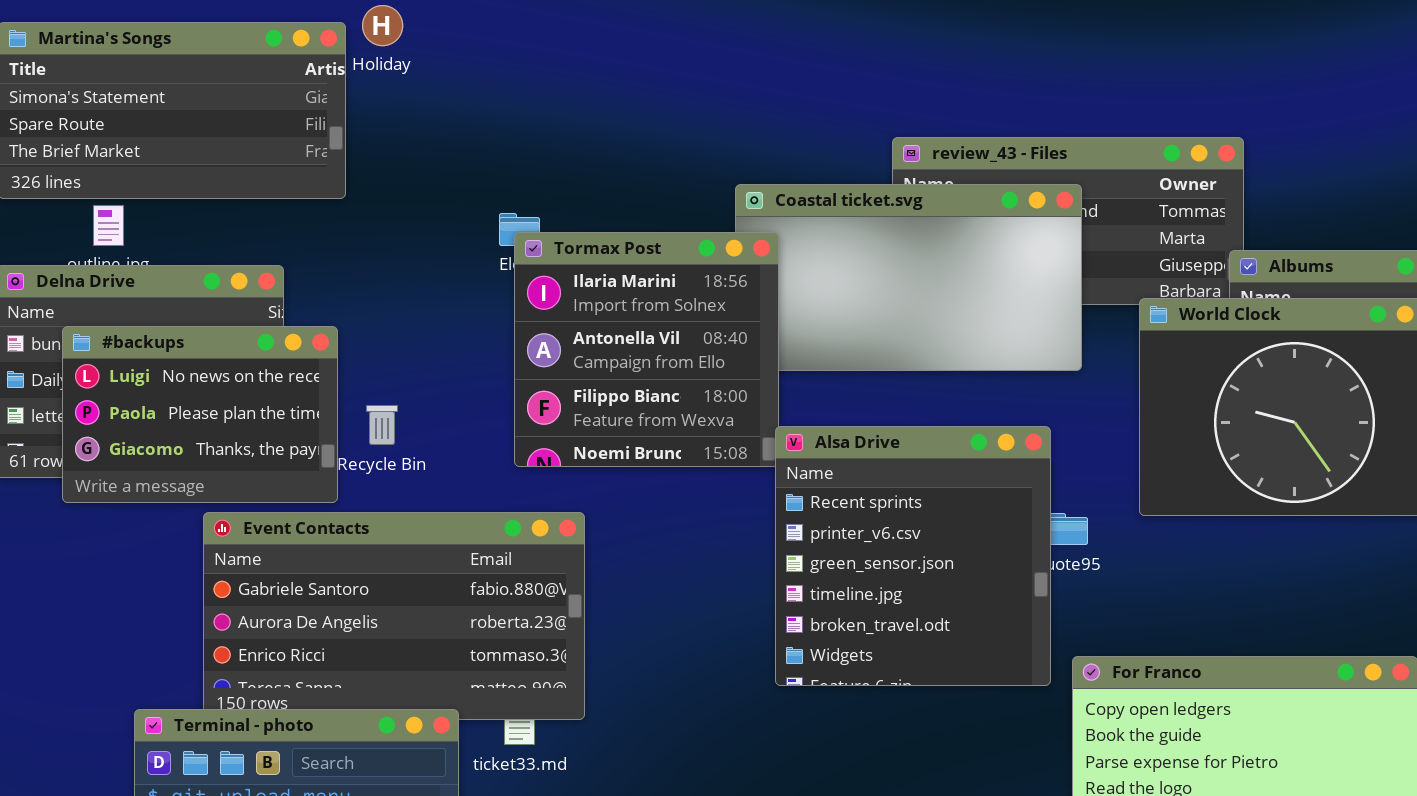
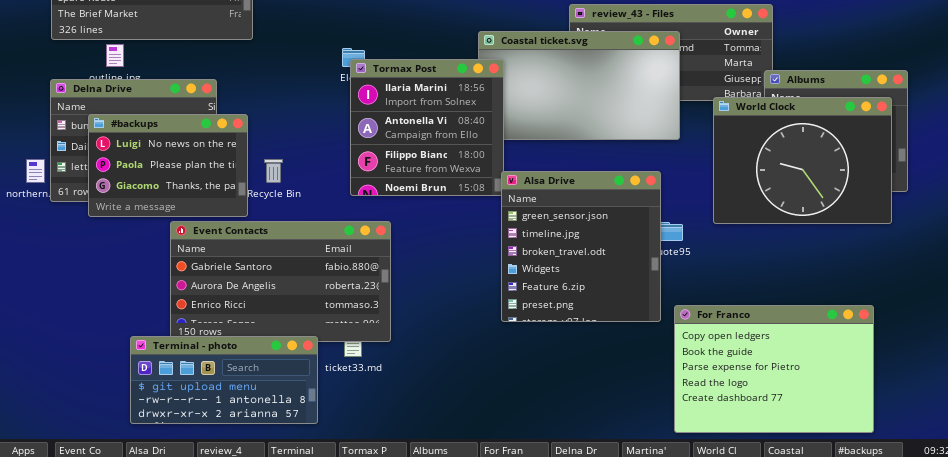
Alsa Drive: [775,426,1051,686] -> [501,171,661,322], scrolled down 2 rows

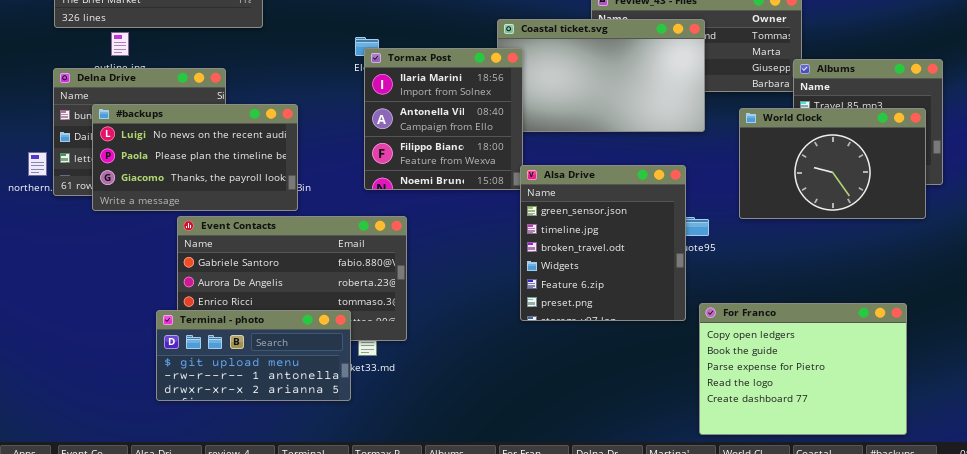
World Clock: [713,97,892,224] -> [739,108,926,219], resized
#backups: [88,114,248,217] -> [92,104,298,211], resized
Terminal - photo: [130,336,318,424] -> [156,310,351,401], moved

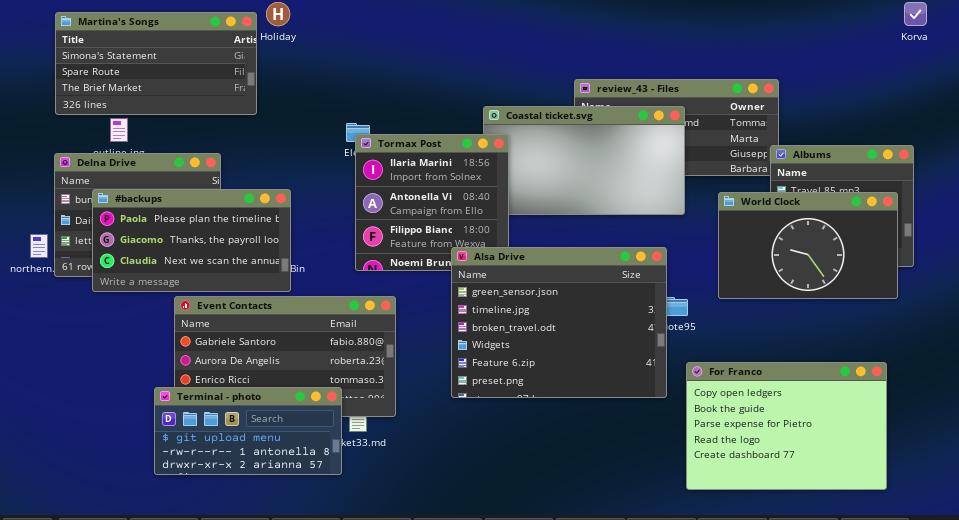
#backups: [92,104,298,211] -> [92,189,291,292], scrolled down 1 row
Alsa Drive: [520,165,686,321] -> [451,247,667,398], resized
For Franco: [699,303,907,435] -> [686,362,887,490], moved

